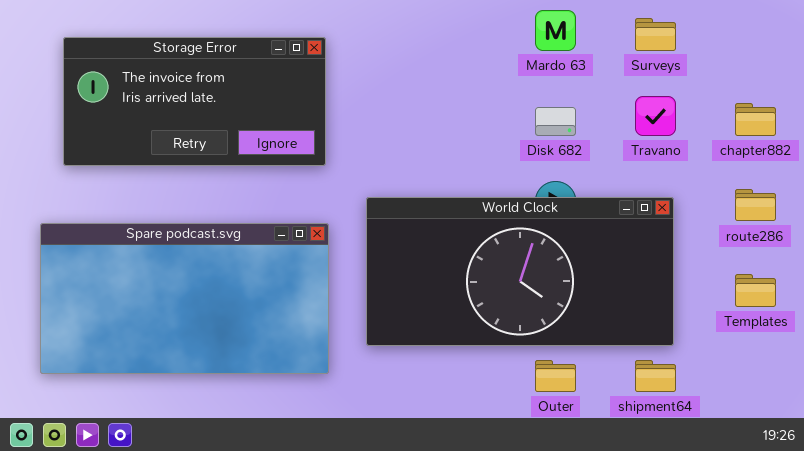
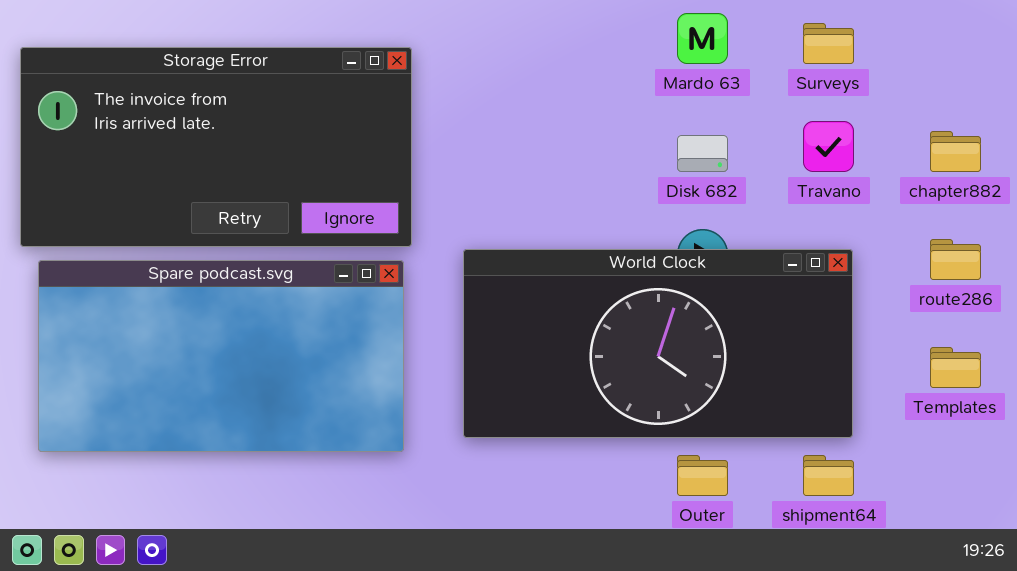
Storage Error: [63,37,326,166] -> [20,47,412,247], resized
Spare podcast.svg: [40,223,329,374] -> [38,260,404,452], moved

